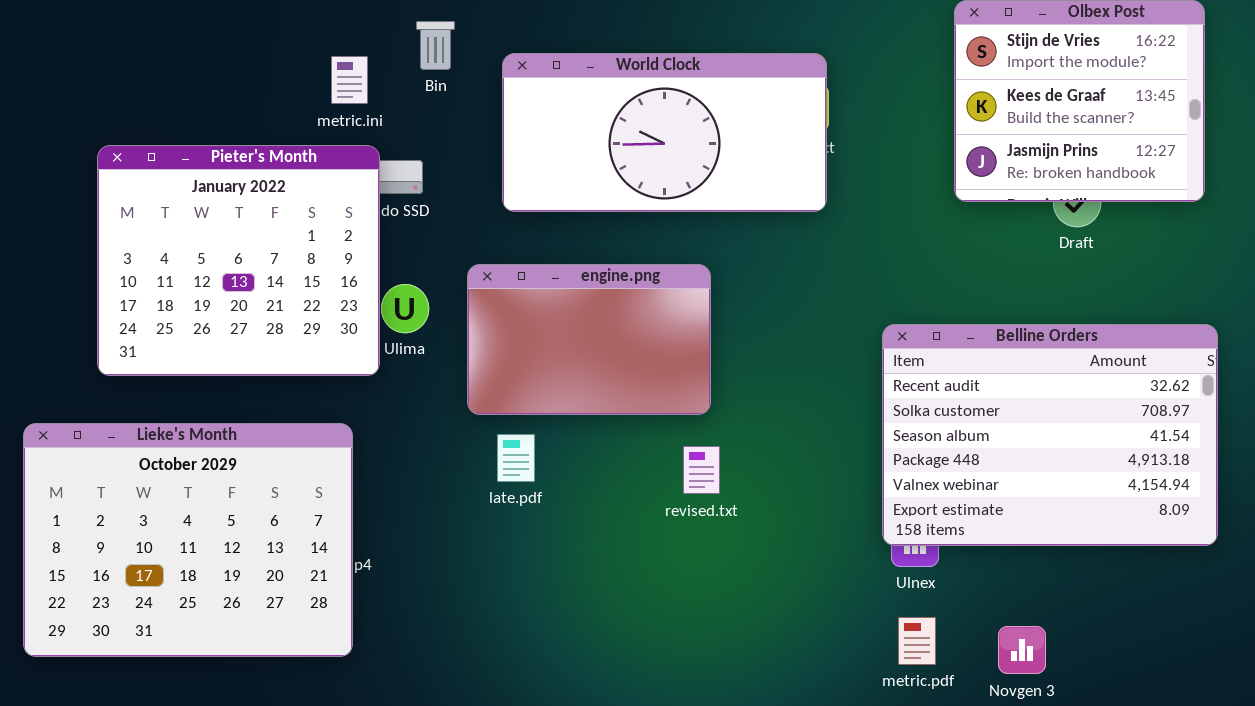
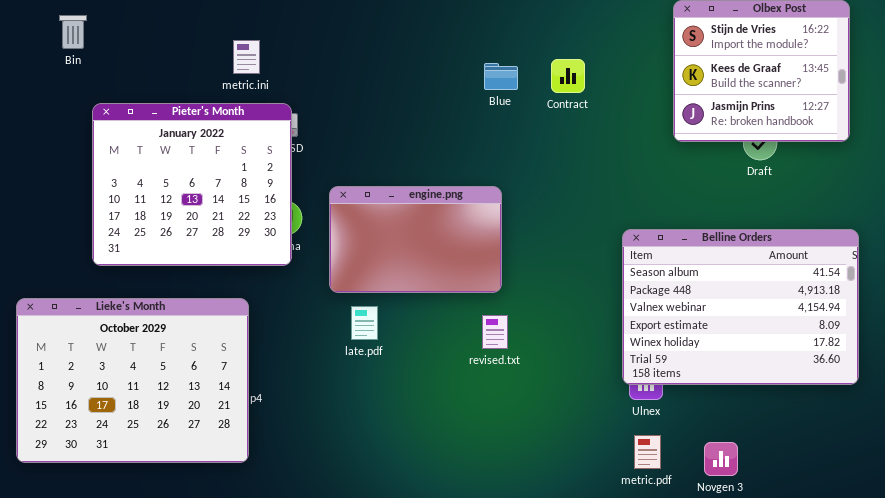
Bin: [416,21,455,70] -> [59,15,87,49], moved
World Clock: [502,53,827,212] -> none, closed
Pieter's Month: [97,145,380,376] -> [92,103,292,266], moved
Belline Orders: [882,324,1218,546] -> [622,229,859,385], scrolled down 2 rows

